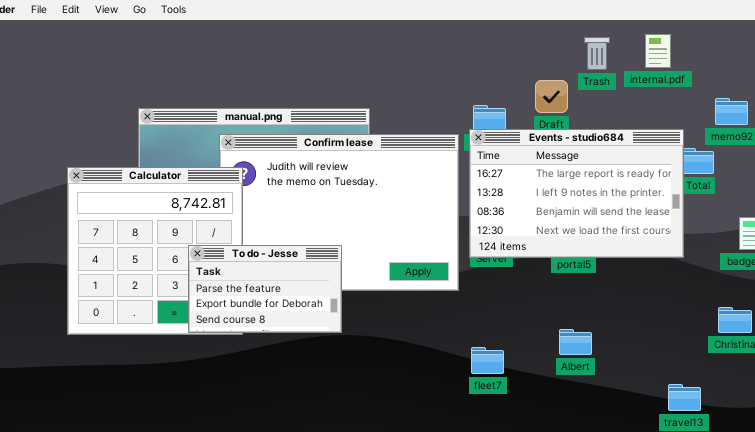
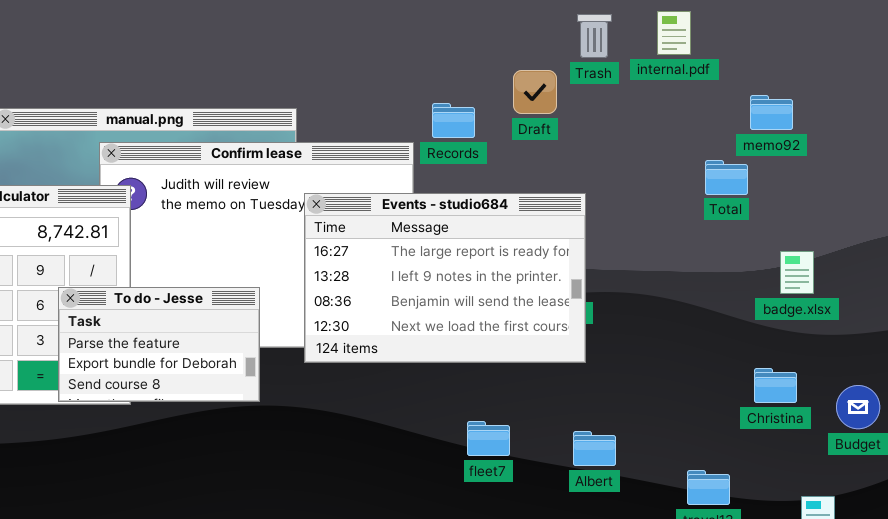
Events - studio684: [469,129,684,258] -> [304,193,586,363], moved
Albert: [559,329,592,355] -> [573,431,616,466], moved
fleet7: [471,347,504,374] -> [467,421,510,456], moved

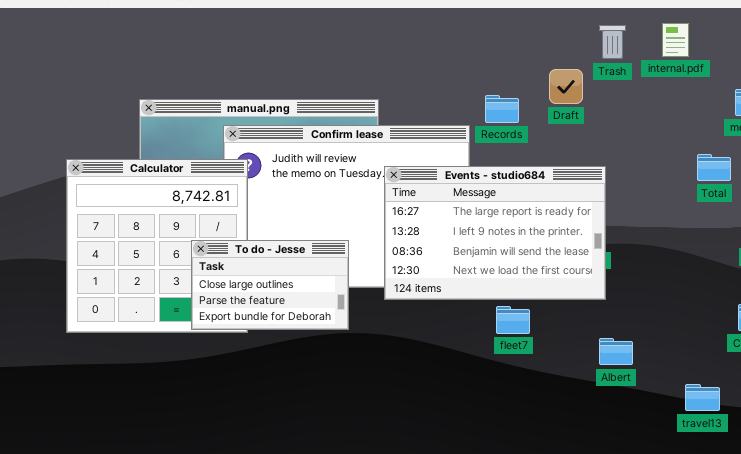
Total: [705,160,748,195] -> [697,154,731,181], moved
To do - Jesse: [58,287,260,402] -> [191,240,349,330], scrolled up 1 row
fleet7: [467,421,510,456] -> [496,306,530,334], moved
Albert: [573,431,616,466] -> [599,338,633,365], moved

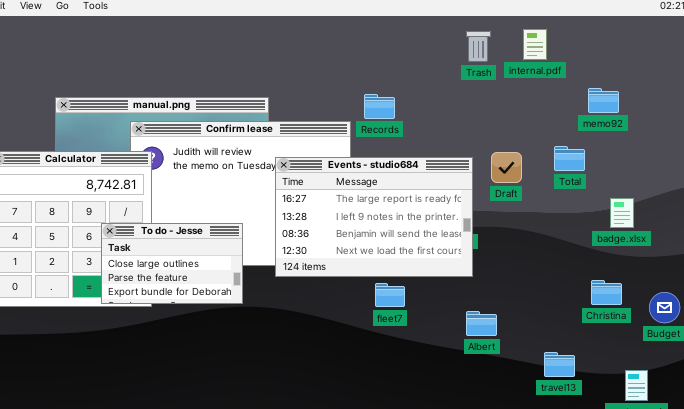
Draft: [549,69,583,104] -> [491,152,522,183], moved

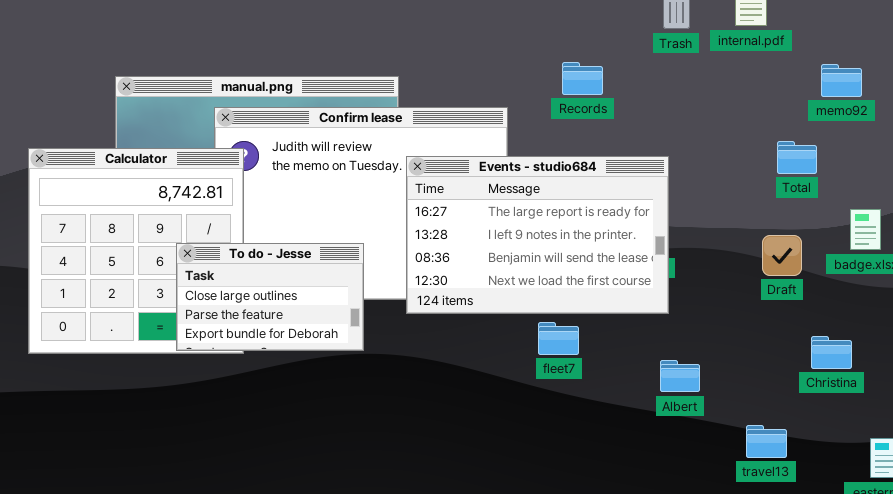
Records: [364,94,395,119] -> [562,62,603,95], moved
Draft: [491,152,522,183] -> [762,235,802,276], moved
Christina: [591,280,622,305] -> [811,336,852,369], moved
travel13: [544,352,575,377] -> [746,425,787,458], moved

